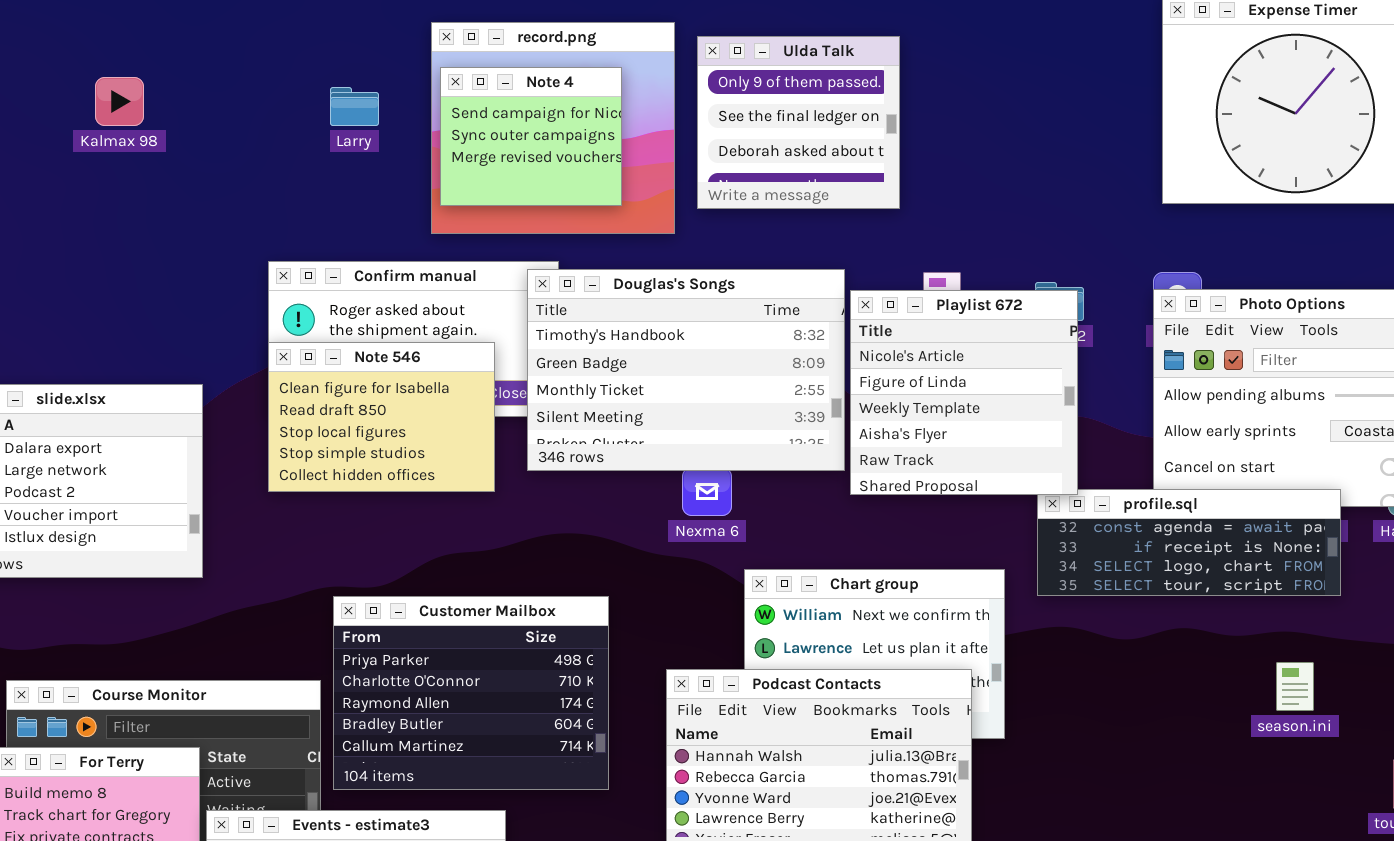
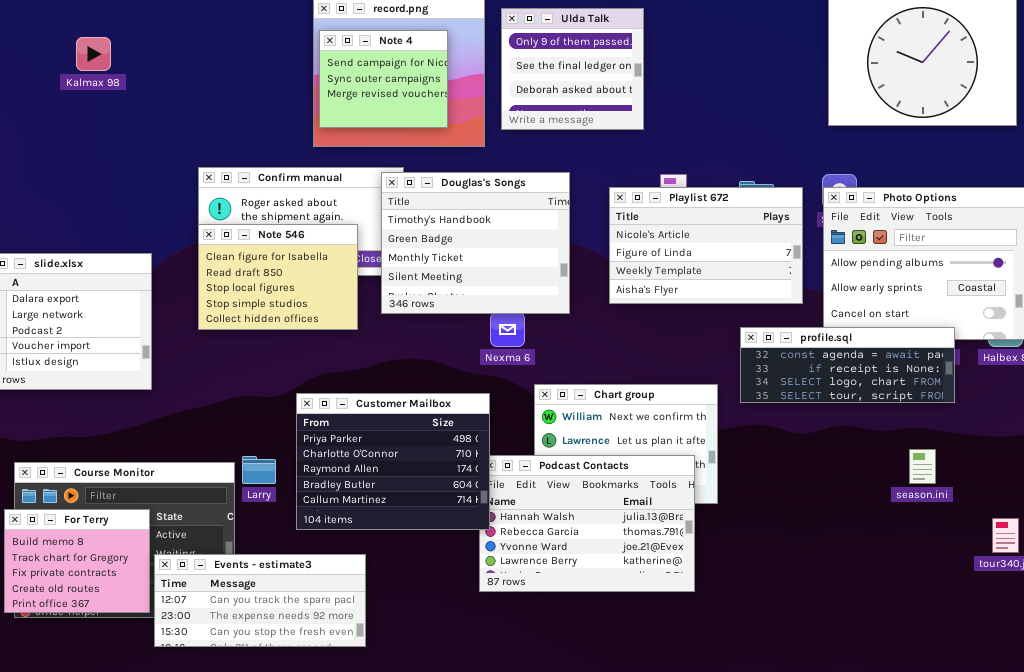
Larry: [330,87,379,126] -> [242,456,276,484], moved
Douglas's Songs: [527,269,845,471] -> [381,172,570,314], resized
Playlist 672: [850,290,1078,495] -> [609,187,803,304], resized
Customer Mailbox: [333,596,609,790] -> [296,393,490,530], moved

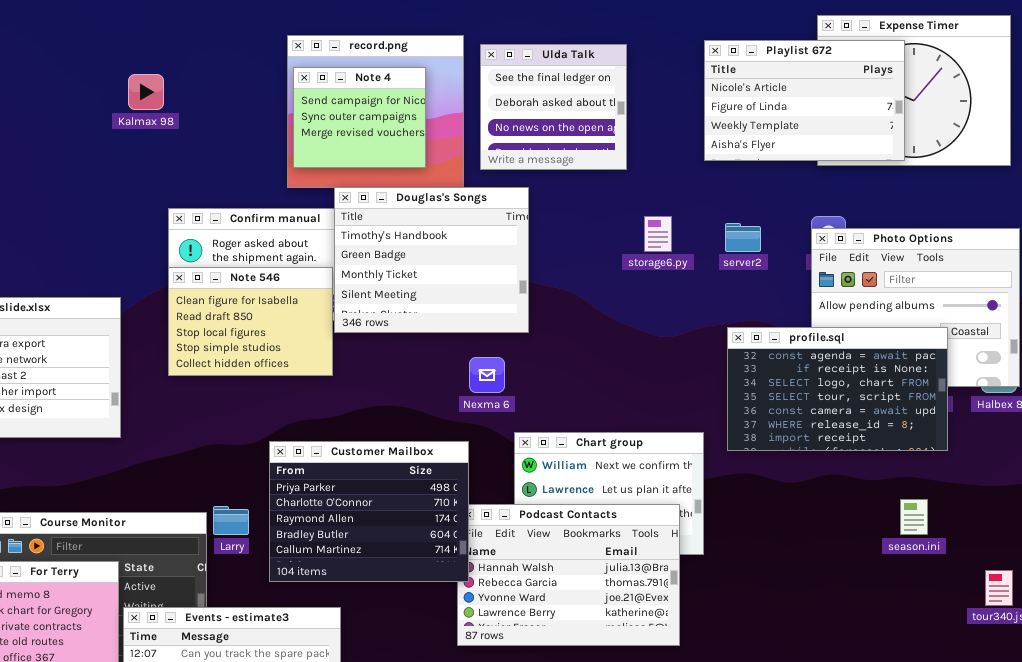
Ulda Talk: [501,8,644,130] -> [480,44,627,170], scrolled down 1 row
Kalmax 98: [76,37,111,71] -> [128,74,164,110], moved
Douglas's Songs: [381,172,570,314] -> [334,187,529,333], moved
Playlist 672: [609,187,803,304] -> [704,40,905,161], moved
profile.sql: [740,327,955,403] -> [727,327,948,451], resized

